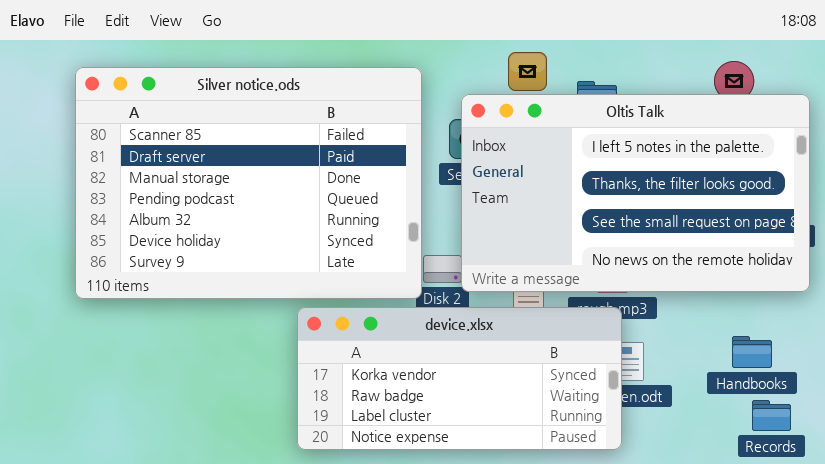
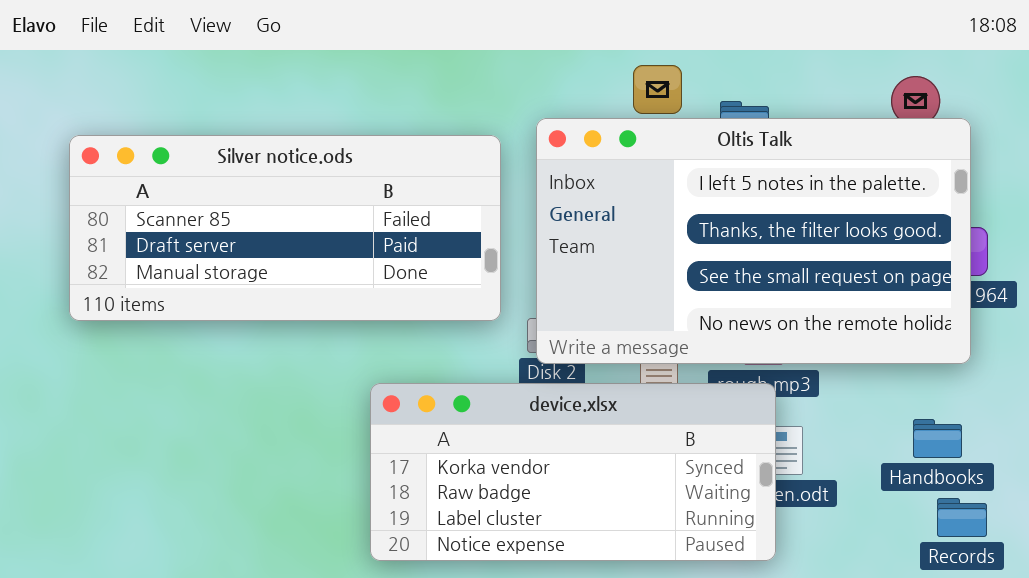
Silver notice.ods: [75,67,422,299] -> [69,135,501,321], moved, resized
Oltis Talk: [461,94,810,292] -> [536,118,971,364], moved

